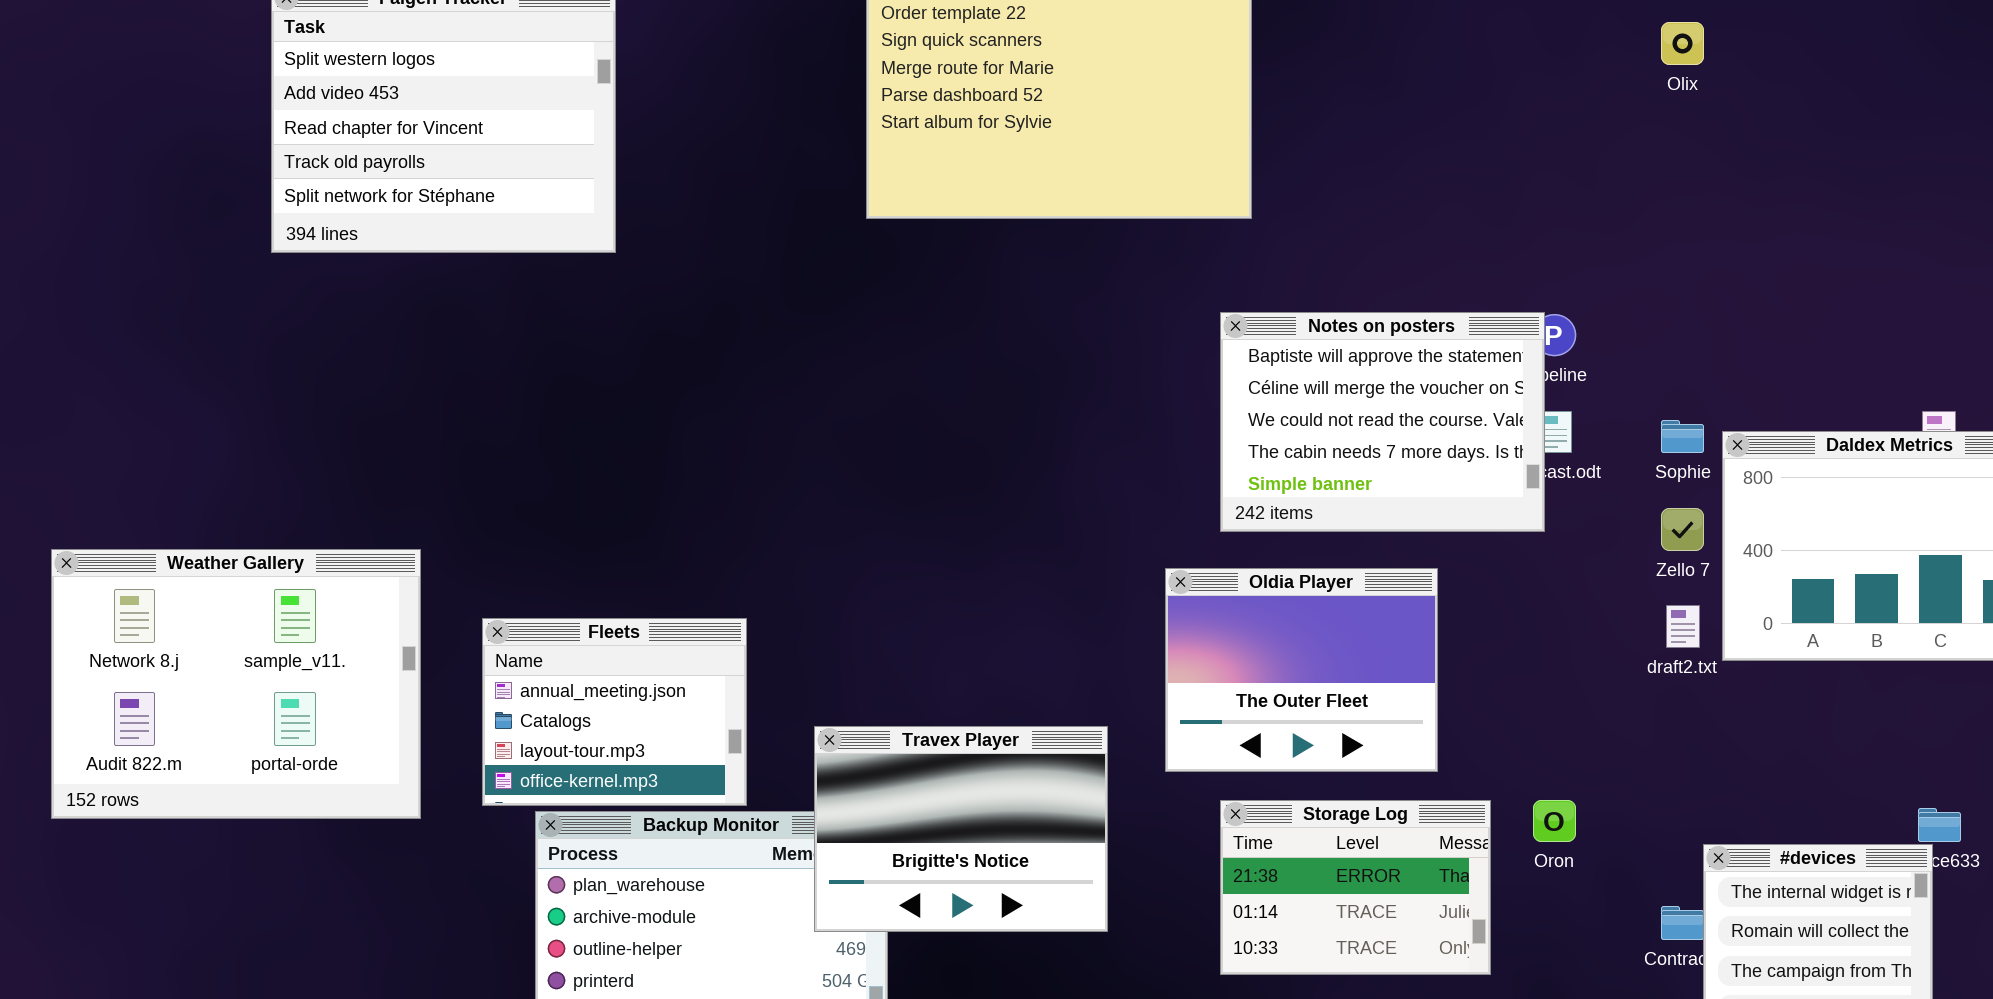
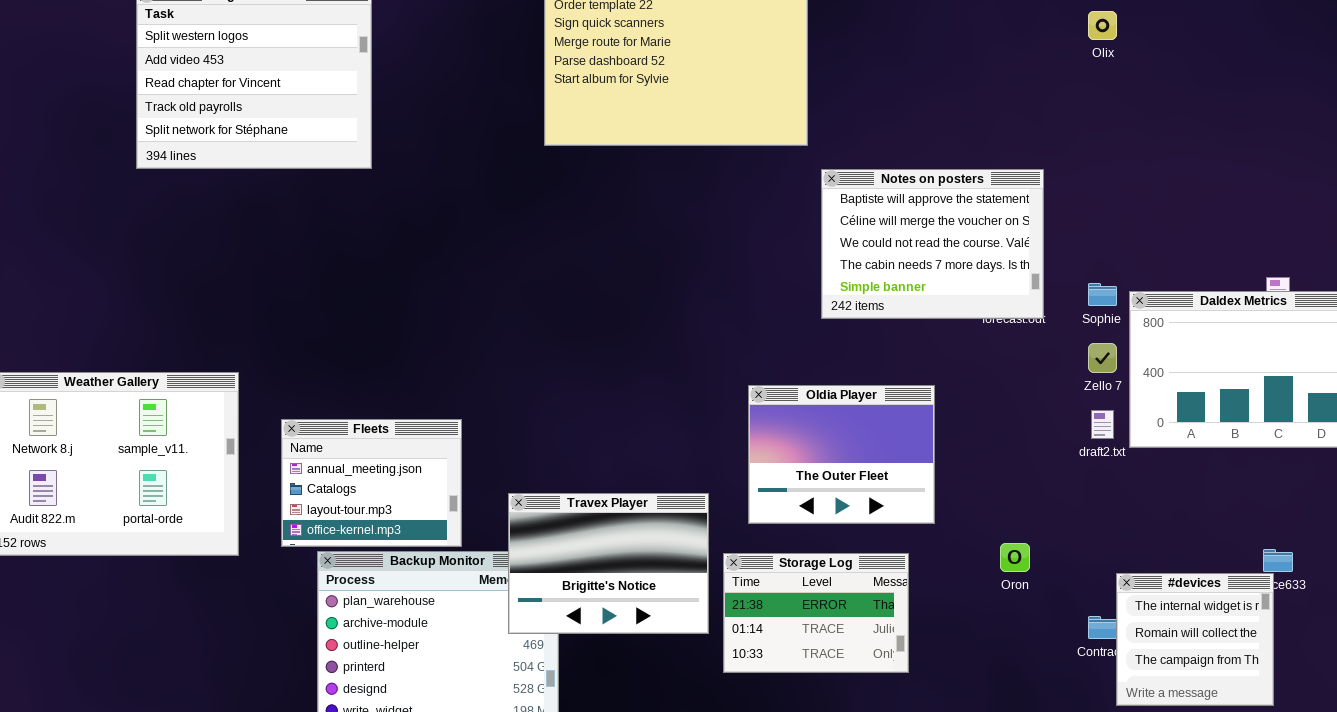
Notes on posters: [1220,312,1545,532] -> [821,169,1044,319], moved
Storage Log: [1220,800,1491,975] -> [723,553,909,673], moved

